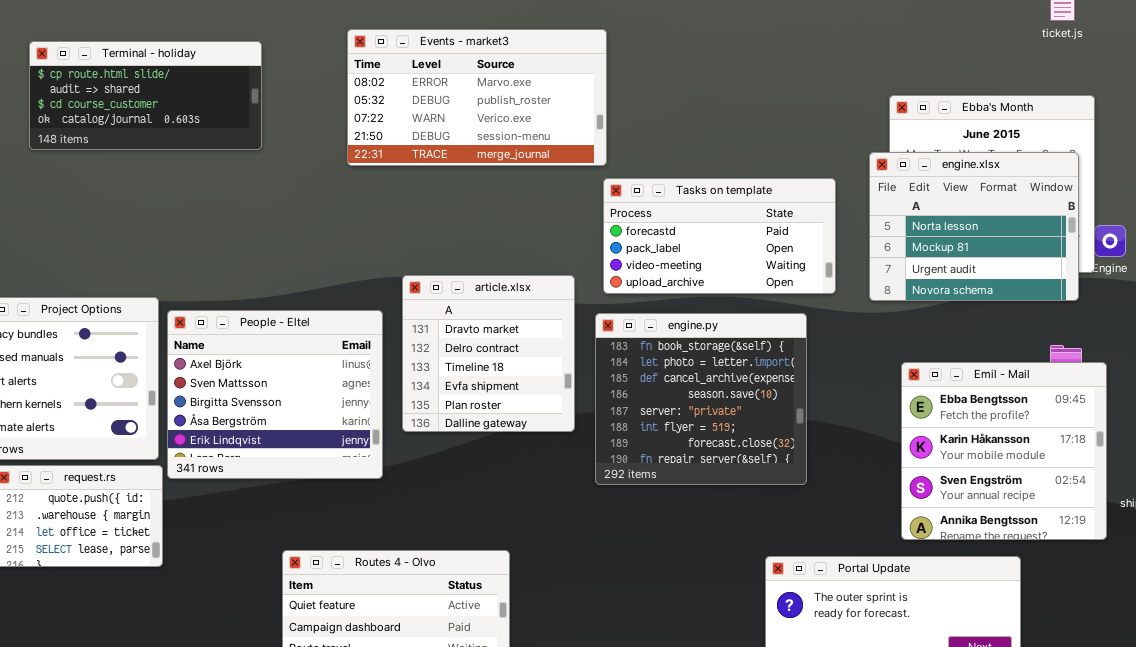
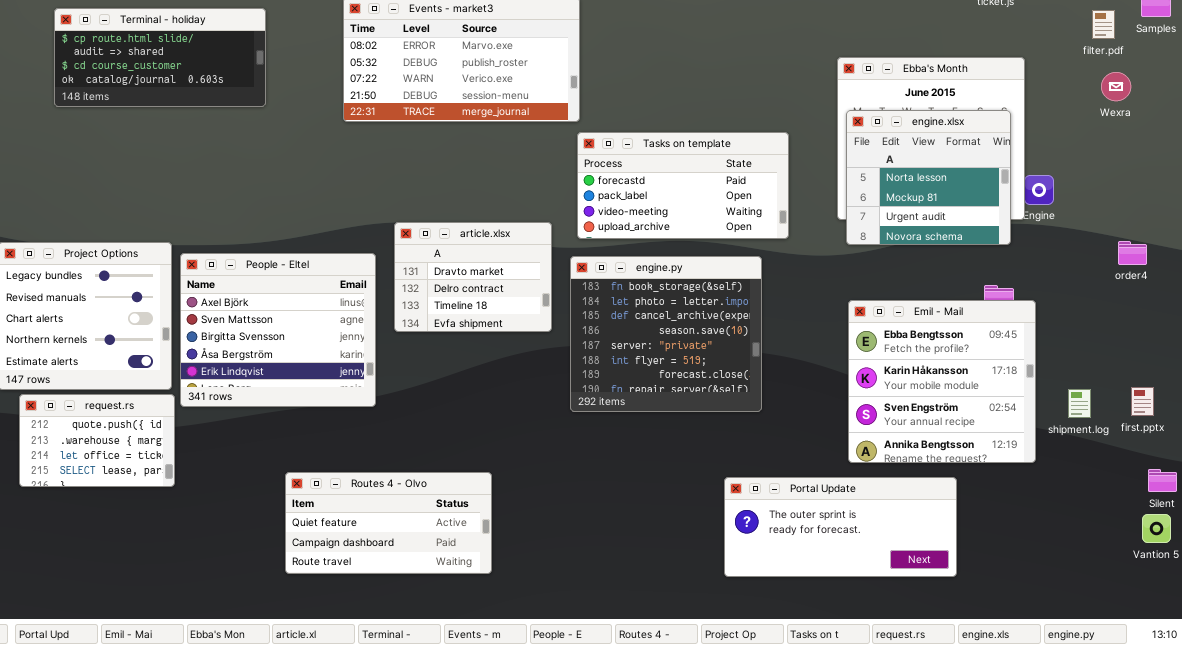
engine.xlsx: [869,152,1079,301] -> [846,110,1011,245], resized
article.xlsx: [402,275,575,432] -> [394,222,552,332], resized

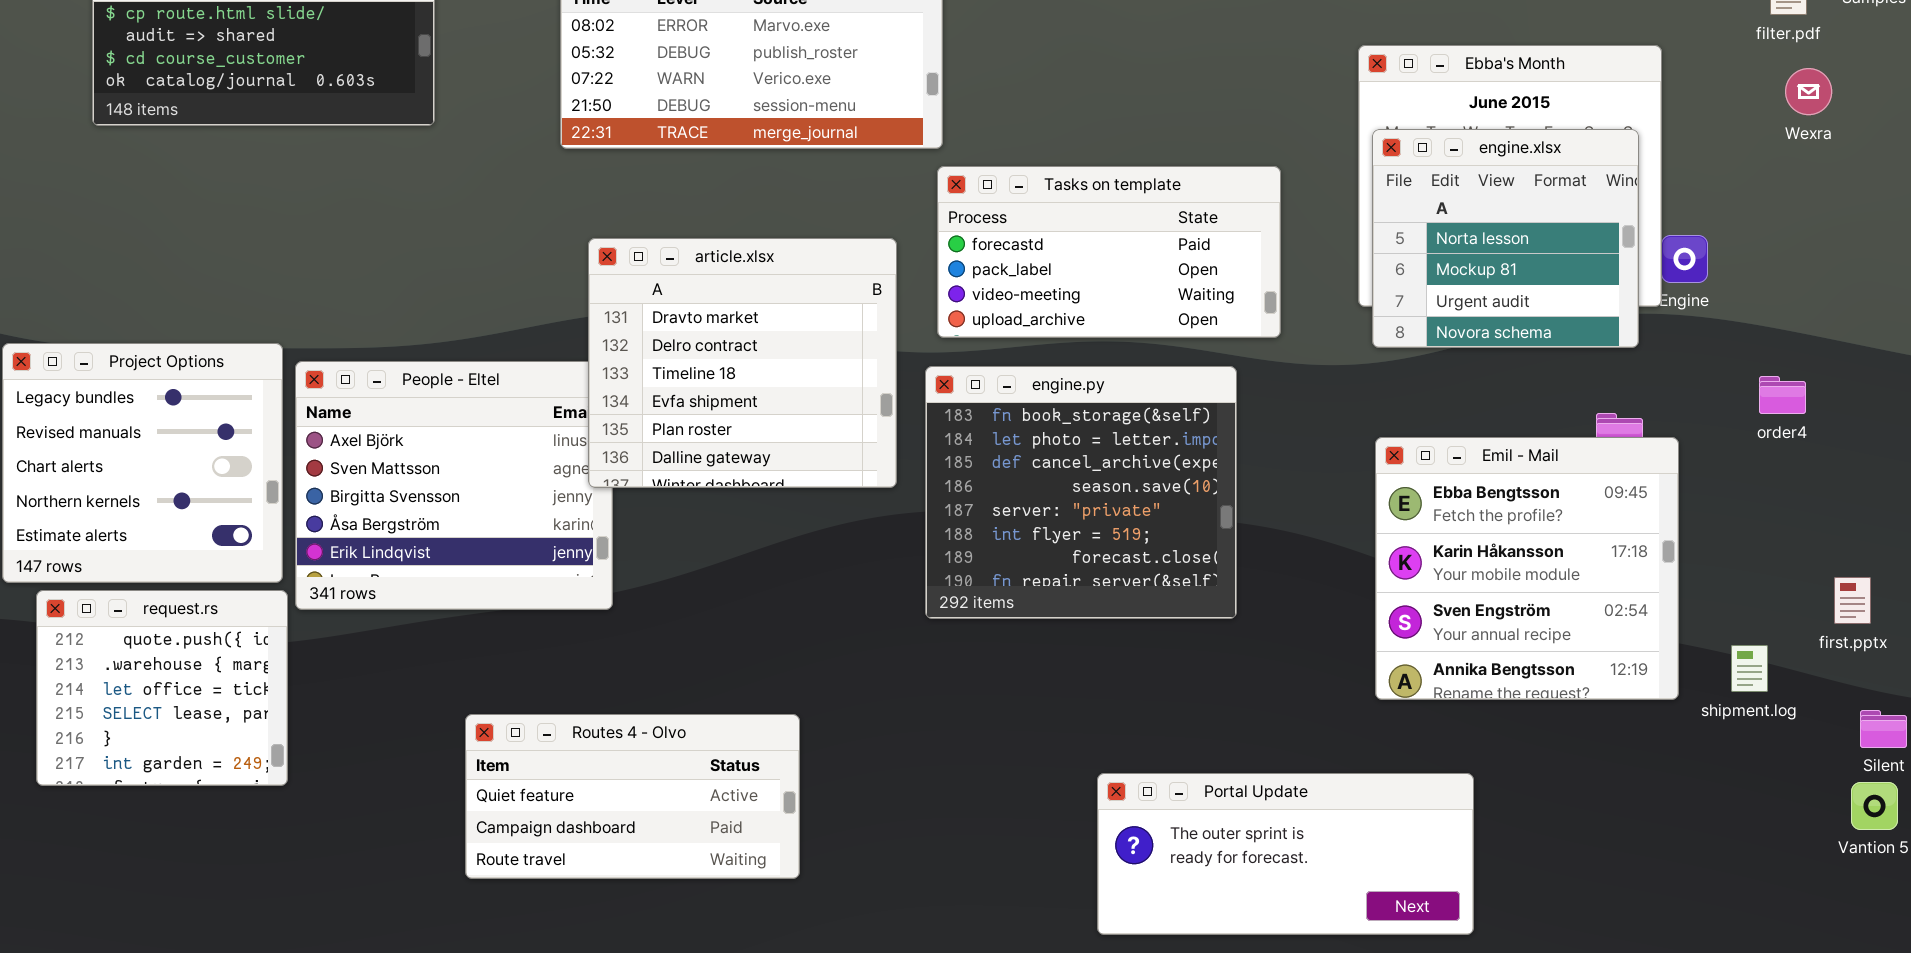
article.xlsx: [394,222,552,332] -> [588,238,897,488], resized
order4: [1118,241,1147,265] -> [1759,376,1806,414], moved
shipment.log: [1068,389,1091,418] -> [1731,645,1768,692], moved
request.rs: [19,394,175,487] -> [36,590,288,786], resized
Portal Update: [724,477,957,577] -> [1097,773,1474,935], moved

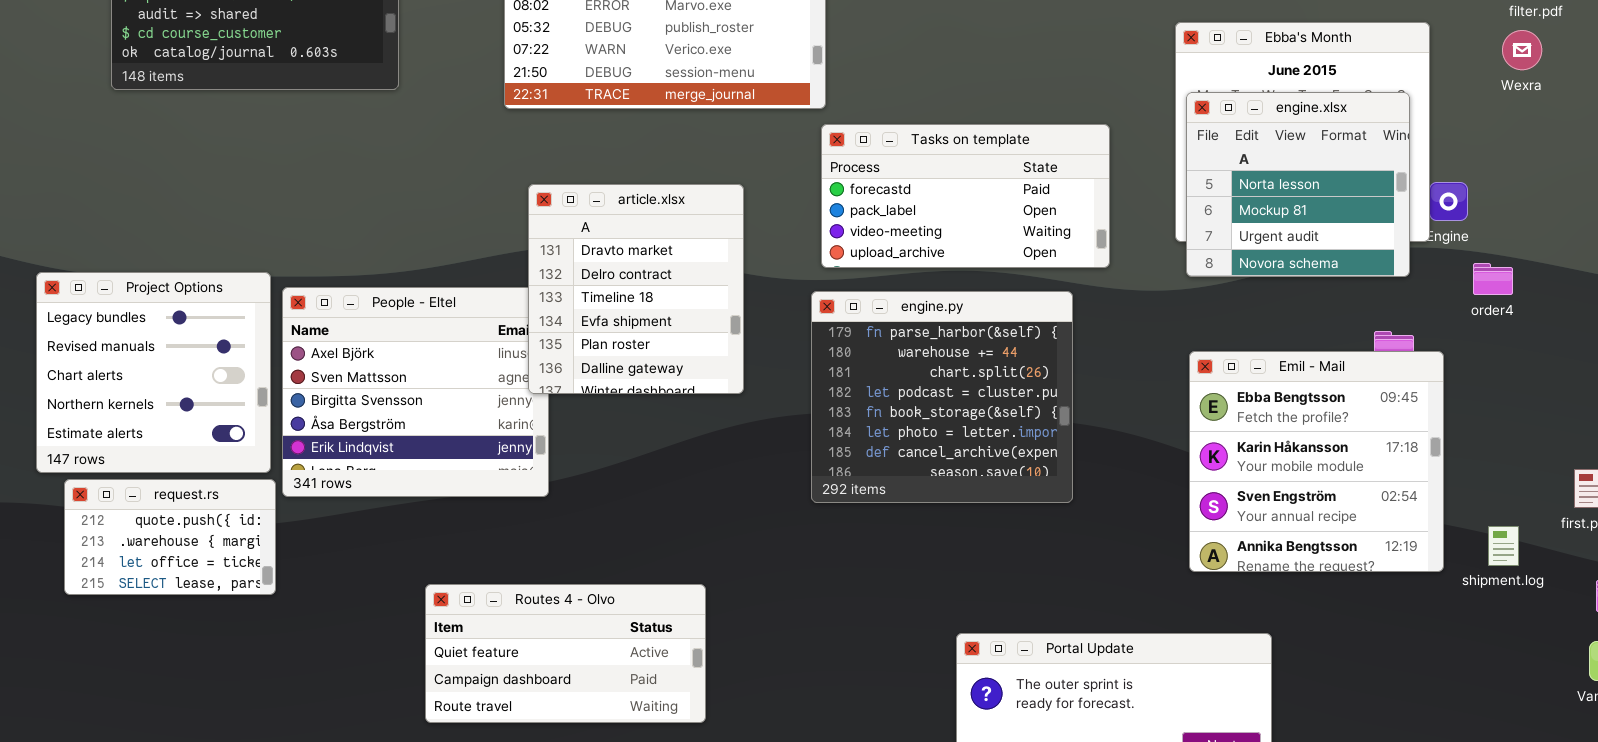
Wexra: [1785,68,1832,115] -> [1502,30,1542,70], moved
article.xlsx: [588,238,897,488] -> [528,184,744,394], resized
engine.py: [925,366,1237,619] -> [811,291,1073,503], scrolled up 4 rows
order4: [1759,376,1806,414] -> [1473,263,1513,295], moved
request.rs: [36,590,288,786] -> [64,479,276,595], resized

